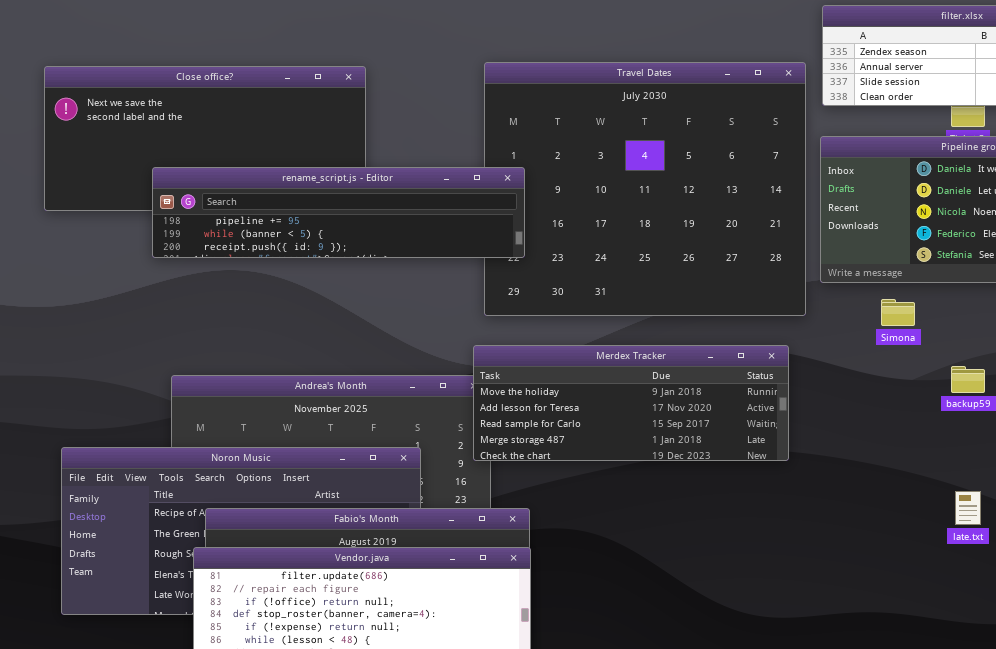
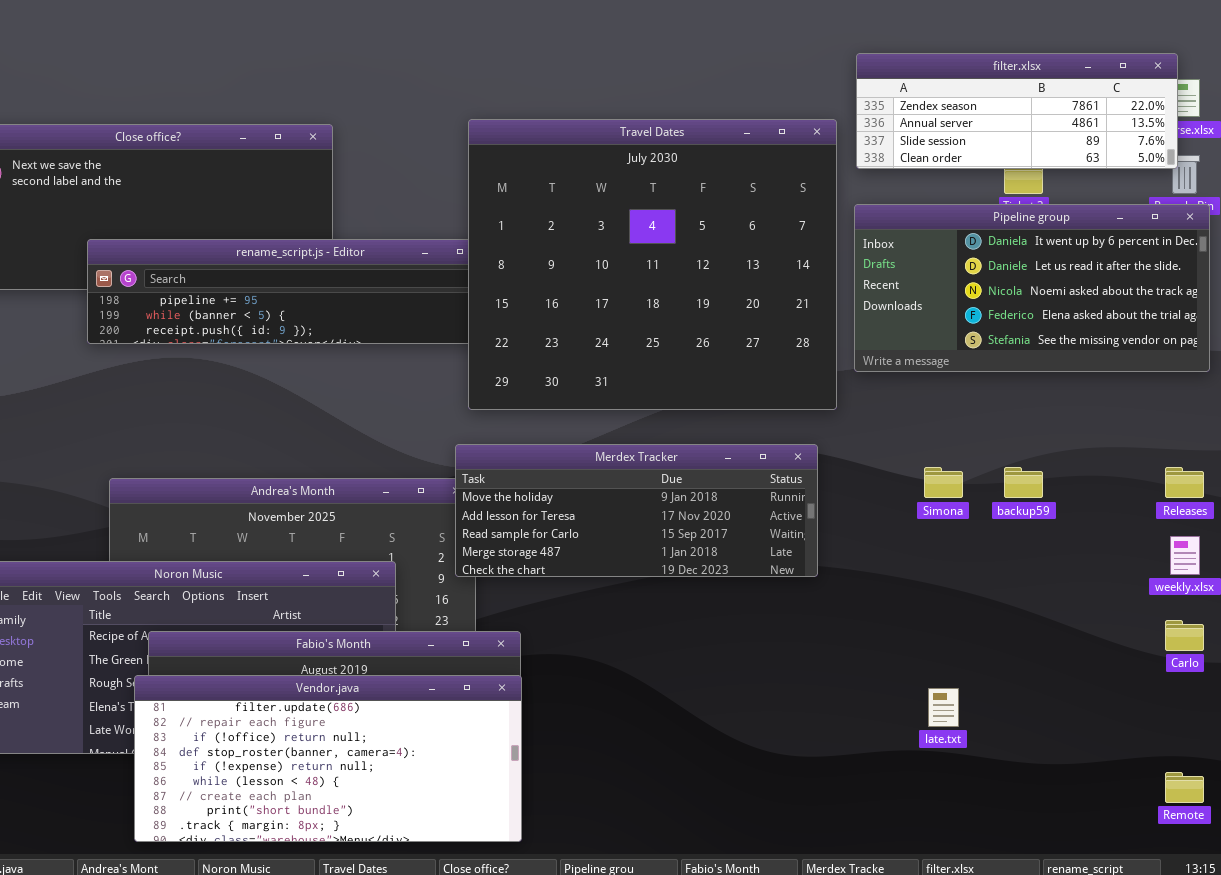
Travel Dates: [484,62,806,316] -> [468,119,837,410], raised
Simona: [881,299,915,326] -> [924,467,963,498], moved
late.txt: [955,491,981,525] -> [928,688,959,727], moved

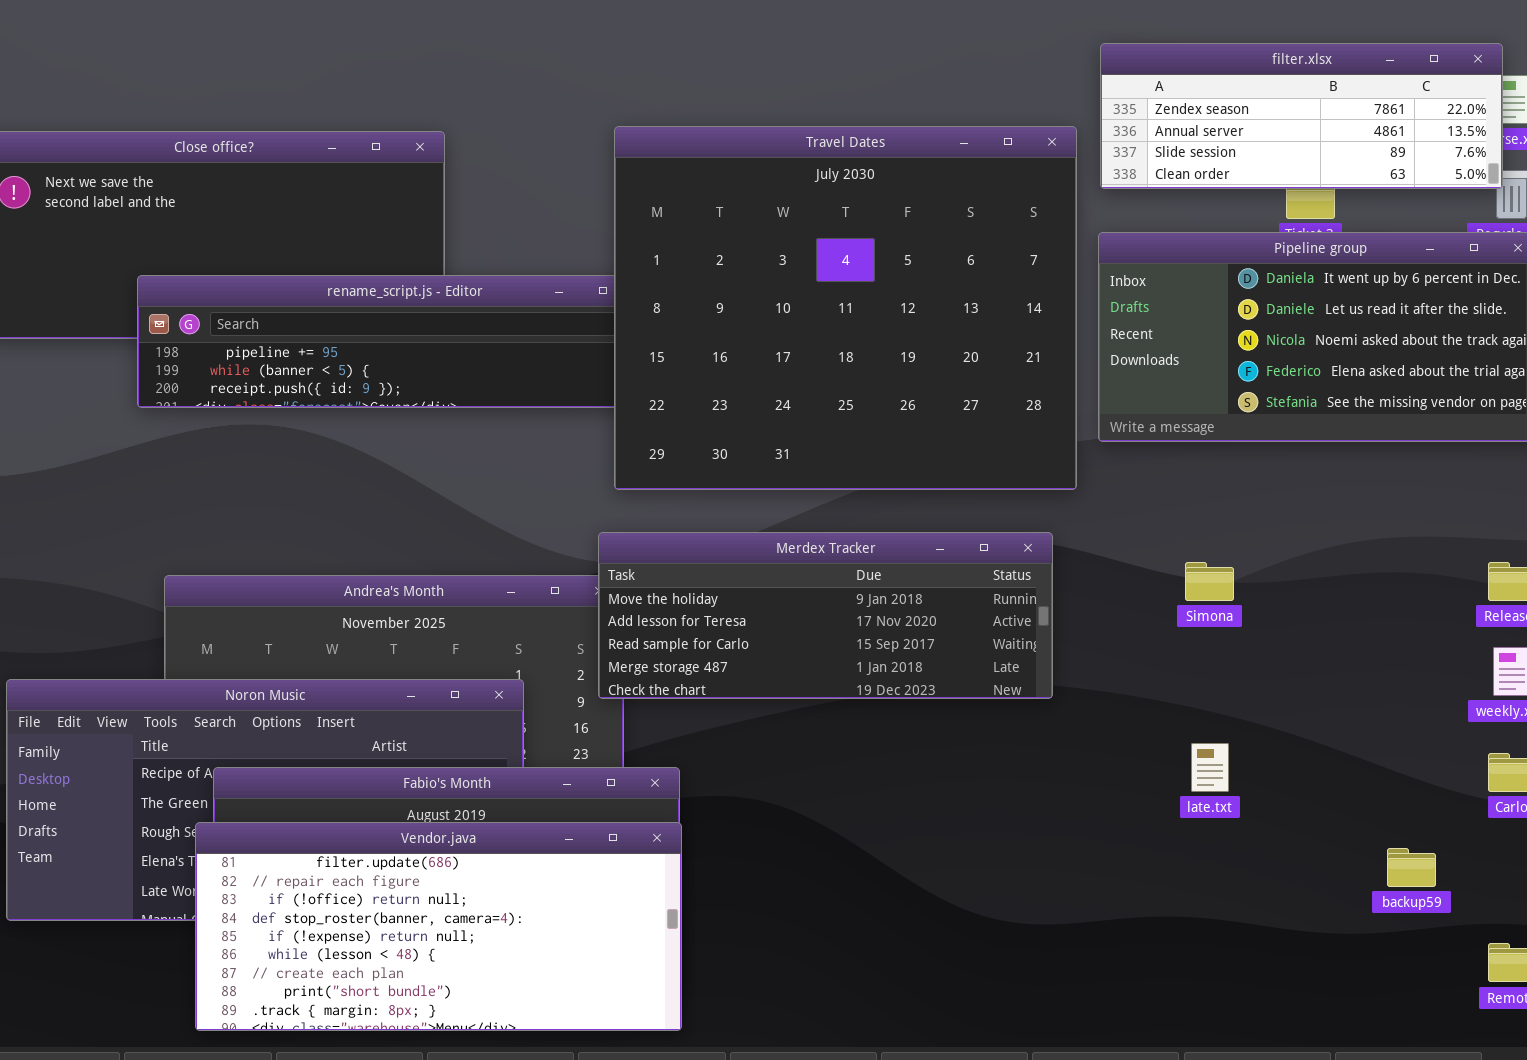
backup59: [1004,467,1043,498] -> [1387,848,1436,887], moved
late.txt: [928,688,959,727] -> [1191,743,1229,792], moved

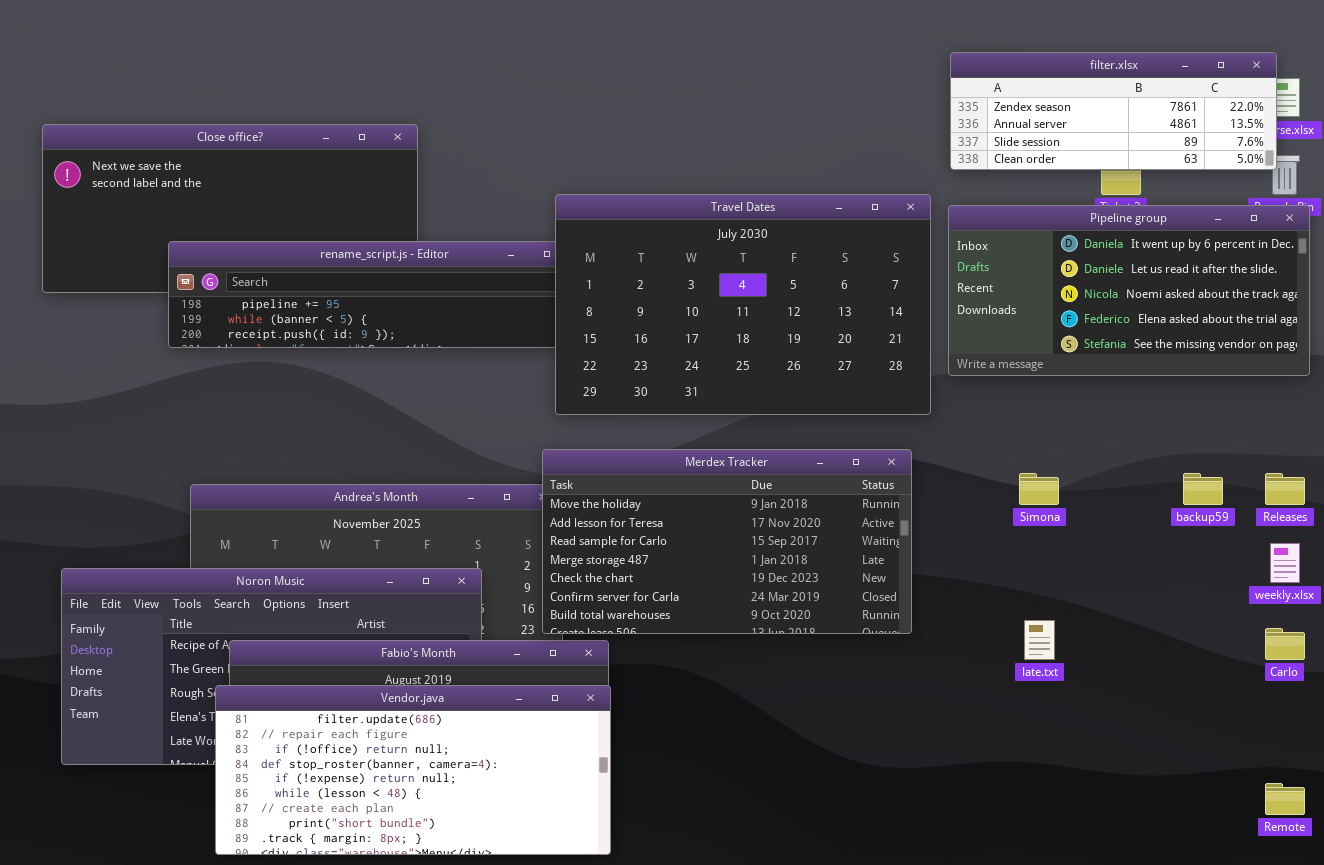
Travel Dates: [614,126,1077,490] -> [555,194,931,415], resized
Merdex Tracker: [598,532,1053,699] -> [542,449,912,634], resized
backup59: [1387,848,1436,887] -> [1183,473,1223,505], moved

